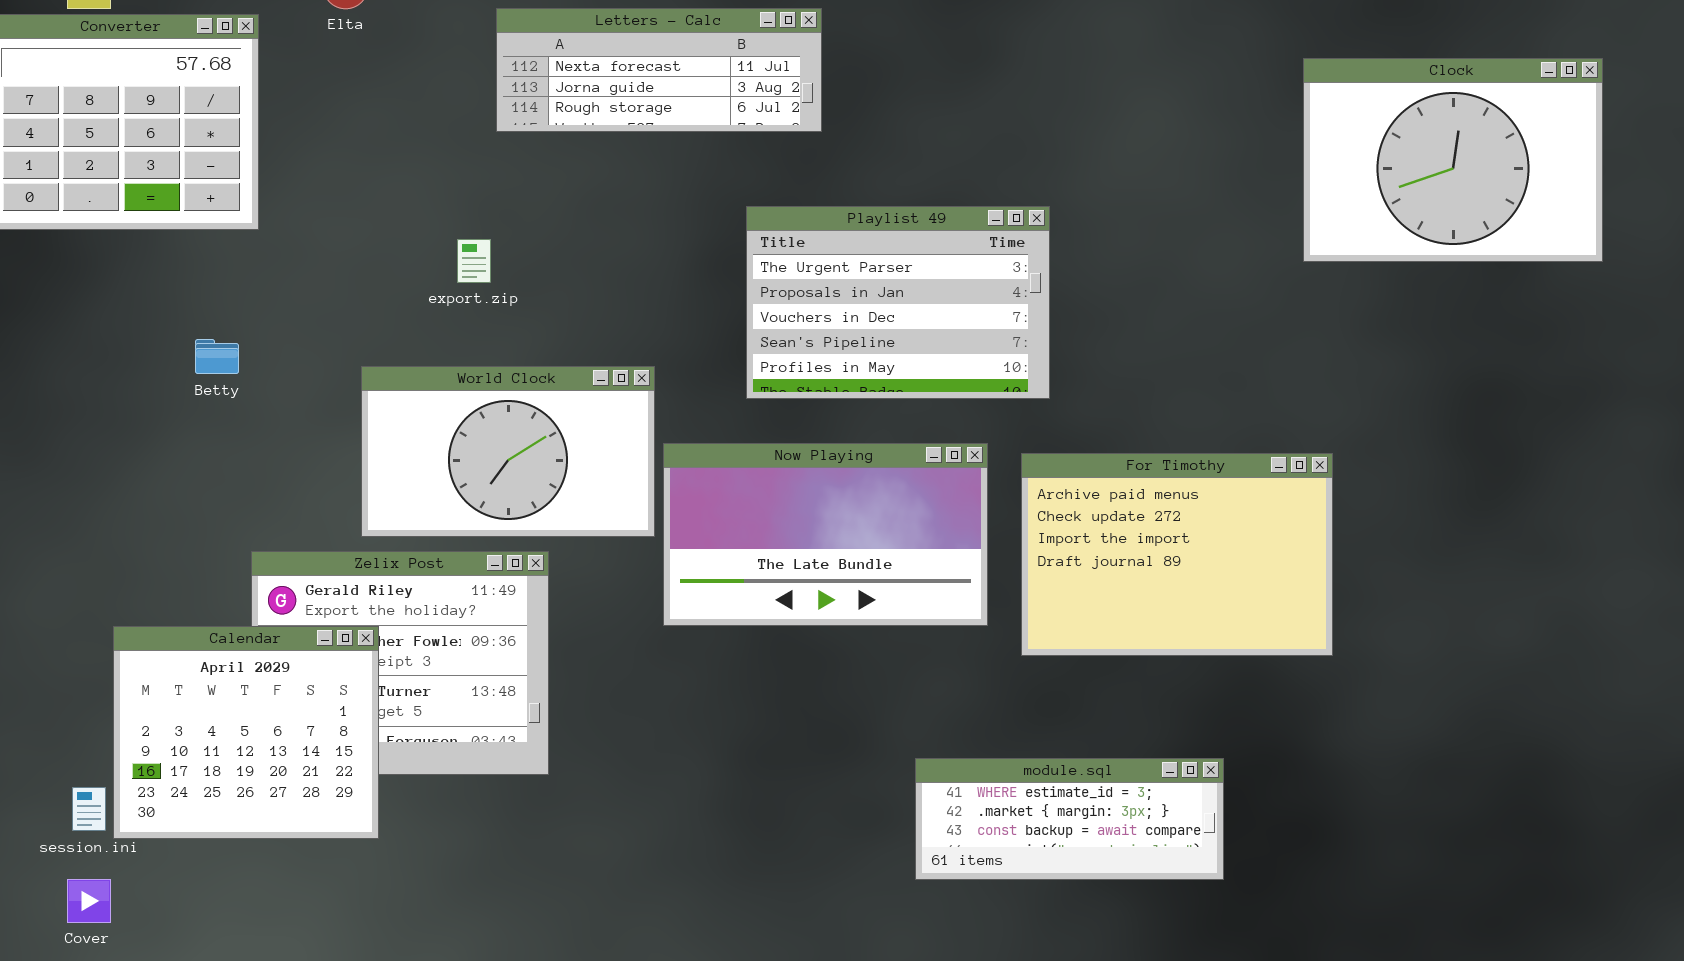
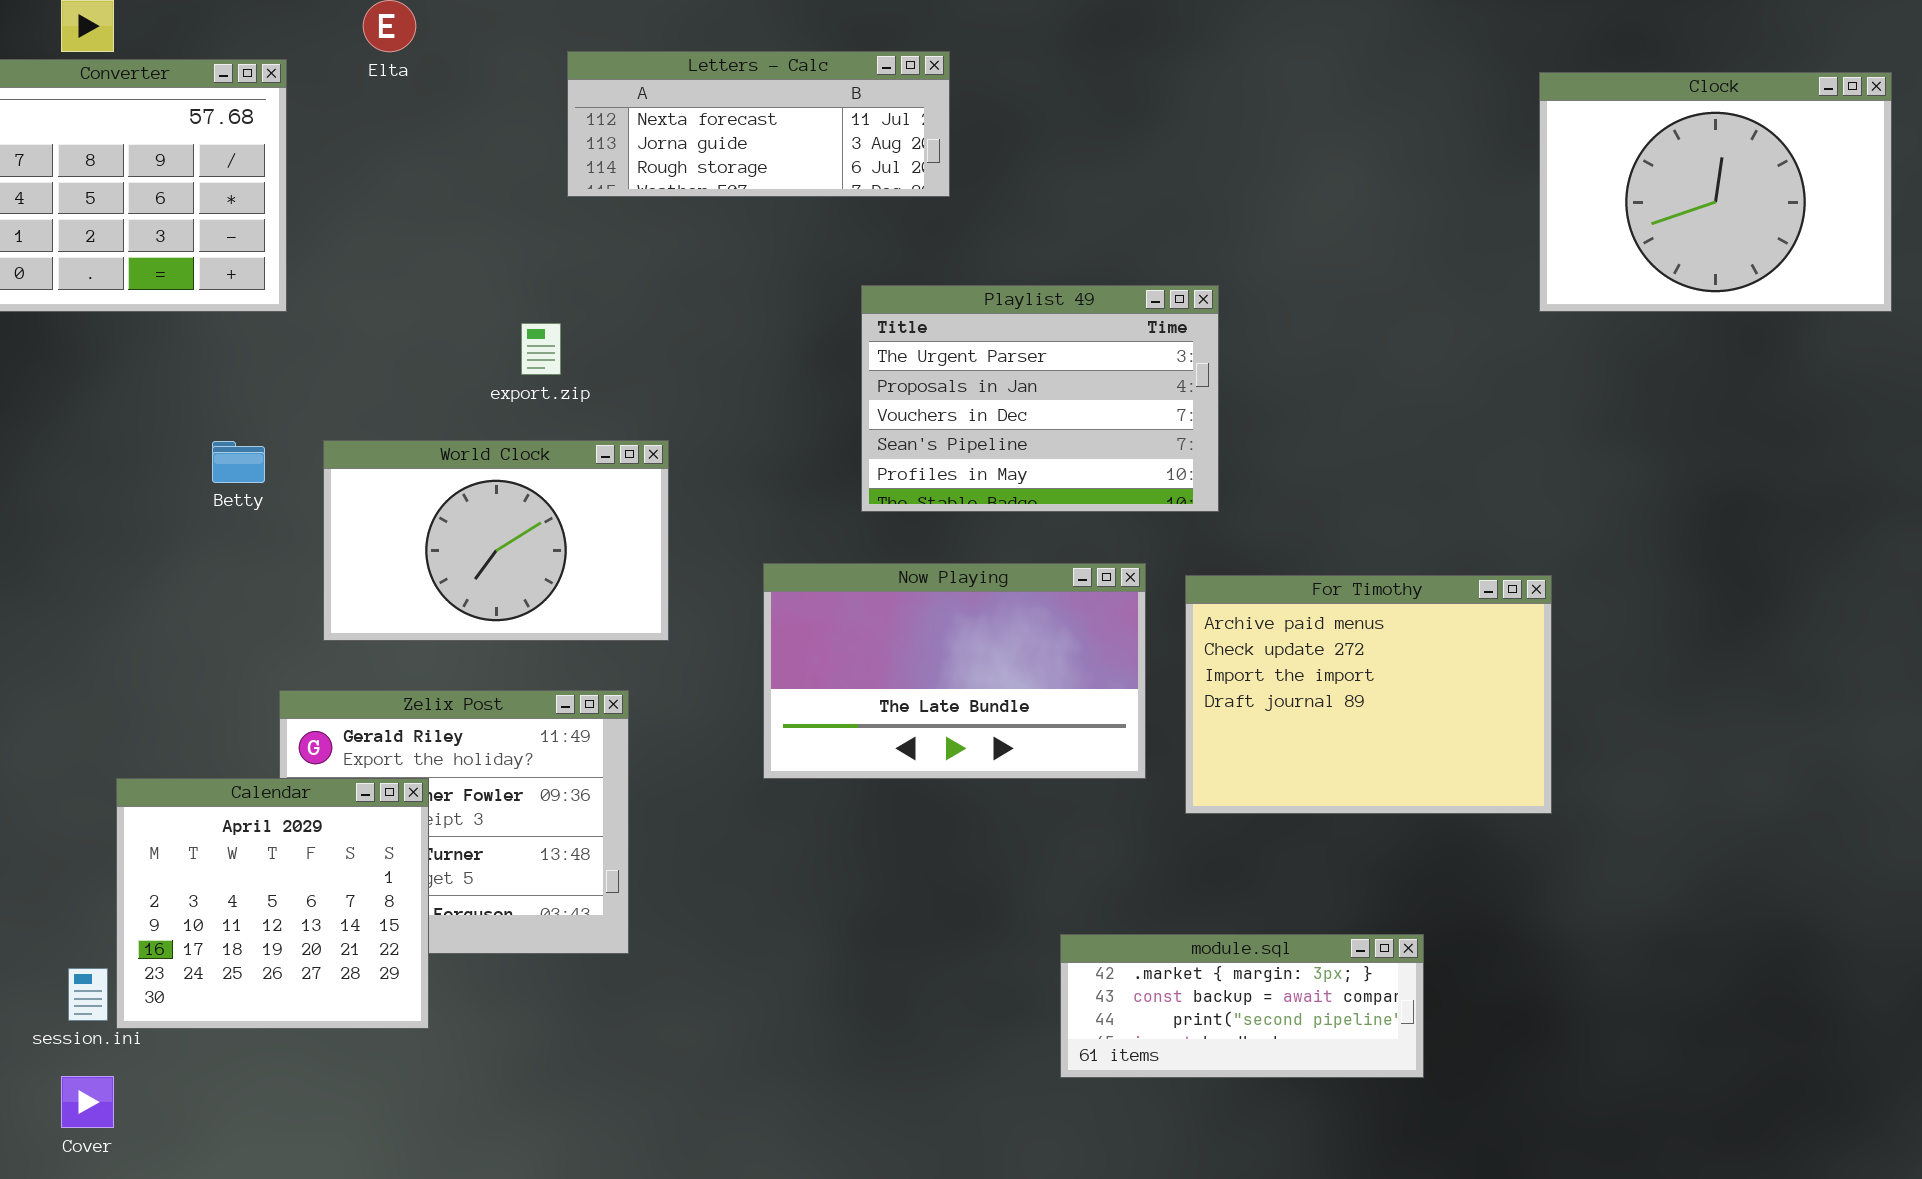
Clock: [1303,58,1603,262] -> [1539,72,1892,312], moved
World Clock: [361,366,655,537] -> [323,440,669,641], moved
module.sql: [915,758,1224,880] -> [1060,934,1424,1078], scrolled down 1 row

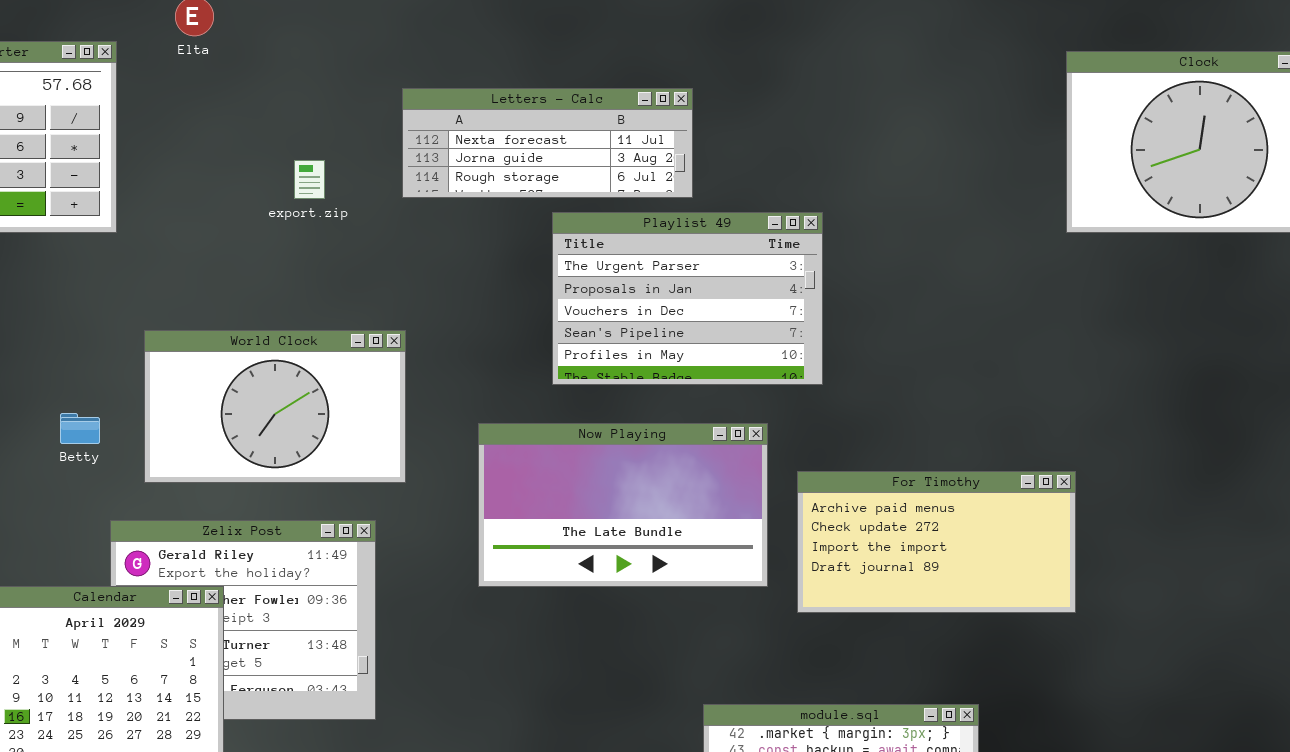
Letters - Calc: [567,51,950,197] -> [402,88,693,198], moved
export.zip: [521,323,561,375] -> [294,160,325,199], moved
Betty: [212,441,265,483] -> [60,413,100,444], moved
For Timothy: [1185,575,1552,814] -> [797,471,1076,613], resized

